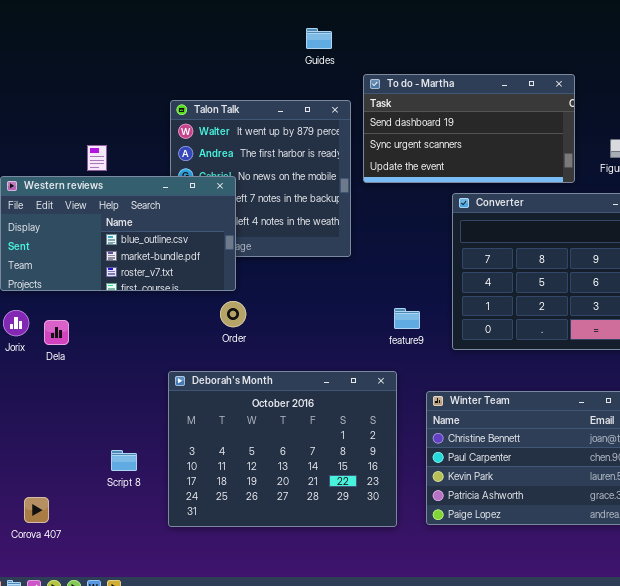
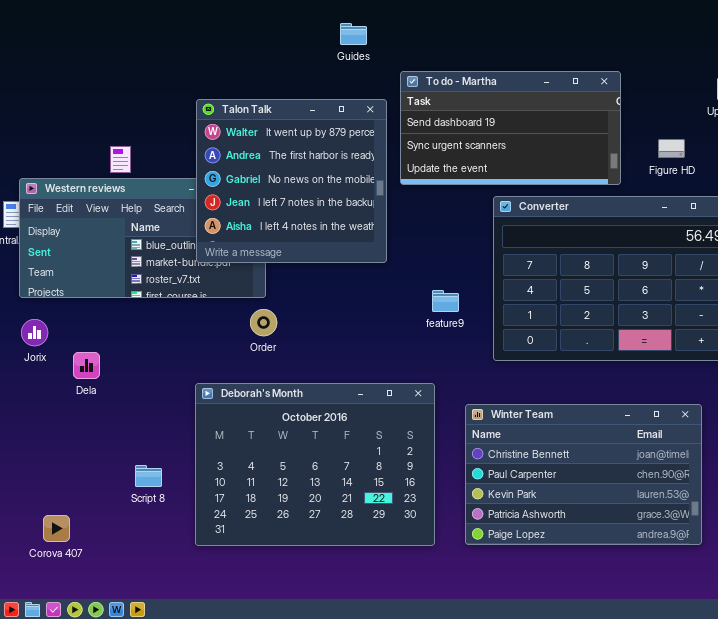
Talon Talk: [170,100,351,257] -> [196,99,387,263], raised
feature9: [394,308,420,329] -> [432,290,459,312], moved
Dela: [44,320,69,345] -> [73,352,100,379], moved

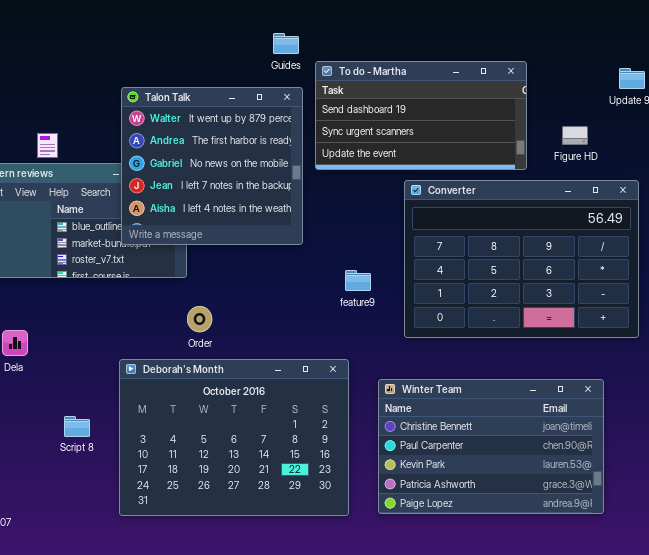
Guides: [340,23,367,45] -> [273,33,299,54], moved
Order: [250,309,277,336] -> [187,306,212,332], moved
Script 8: [135,465,162,487] -> [64,416,90,437], moved

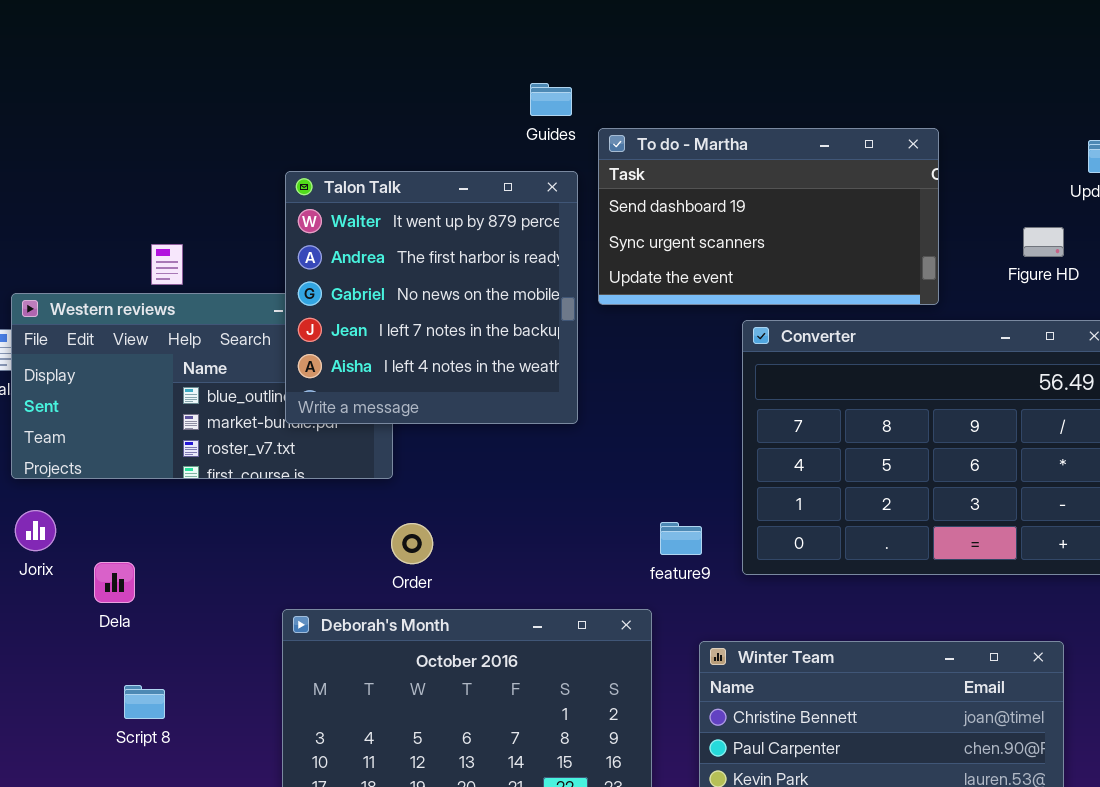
Figure HD: [562,126,588,145] -> [1023,227,1064,257], moved
feature9: [345,270,371,291] -> [660,522,702,555], moved
Script 8: [64,416,90,437] -> [124,685,165,719], moved

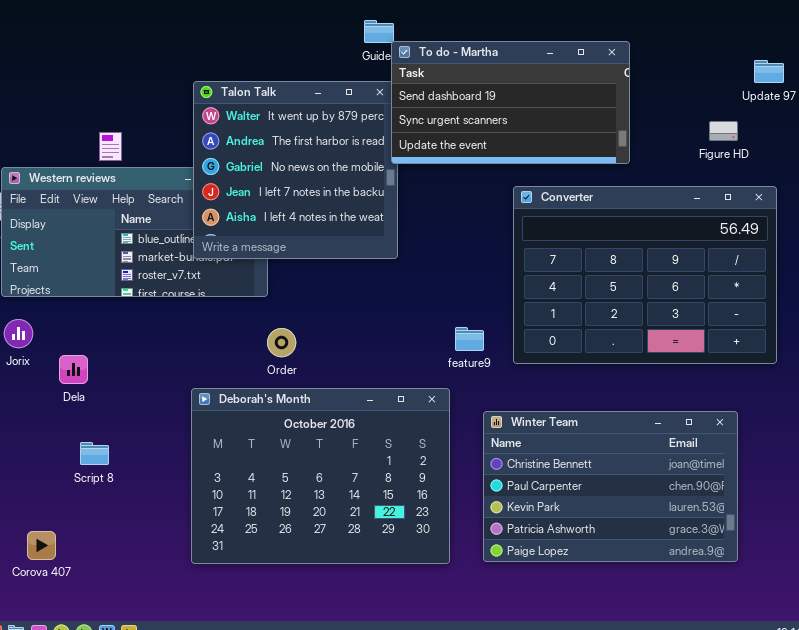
To do - Martha: [598,128,939,305] -> [391,41,630,164], moved

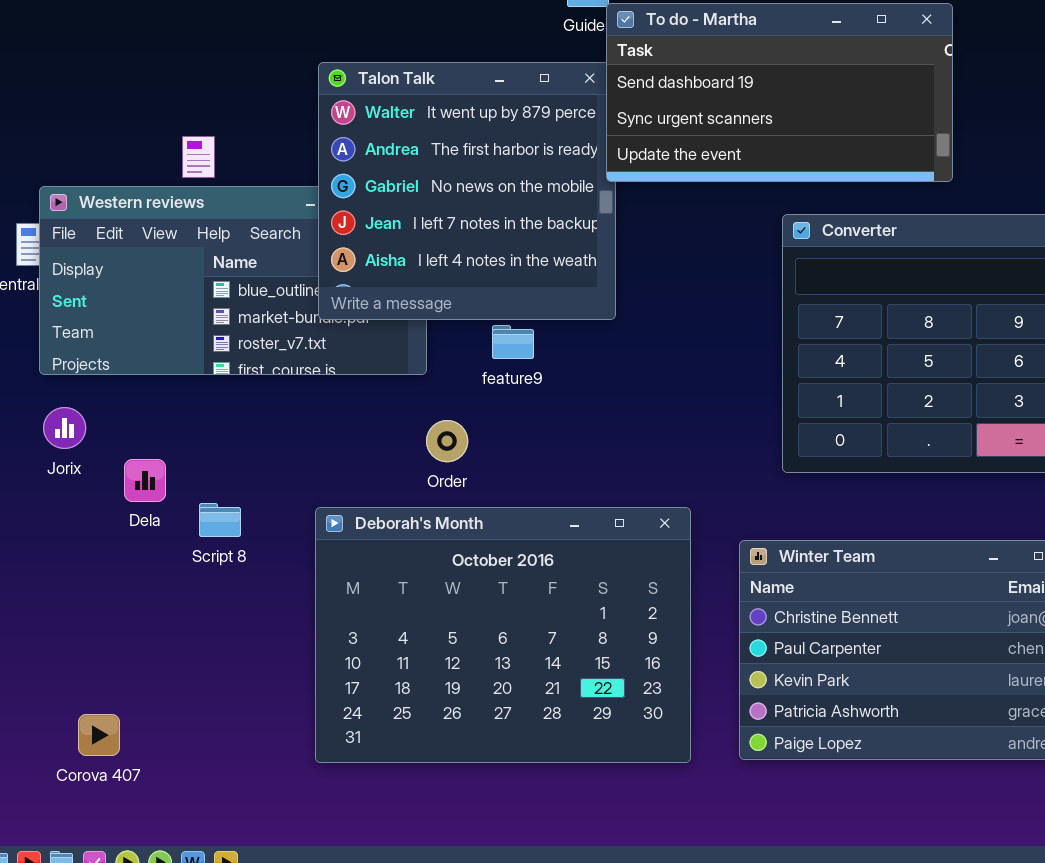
feature9: [455,327,484,351] -> [492,325,534,359], moved
Script 8: [80,442,109,465] -> [199,503,241,537], moved

